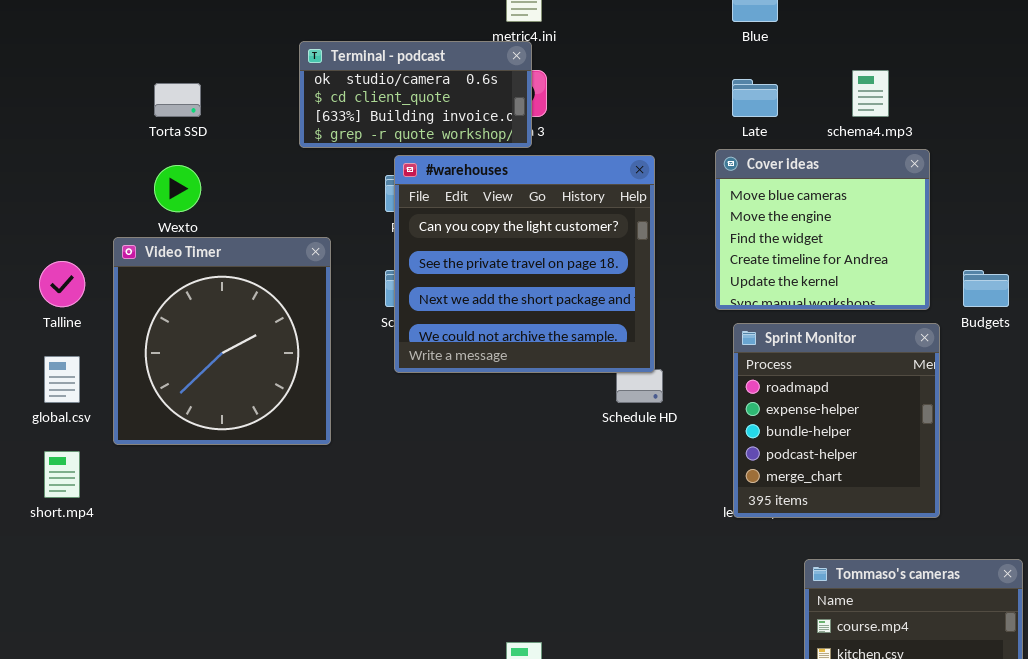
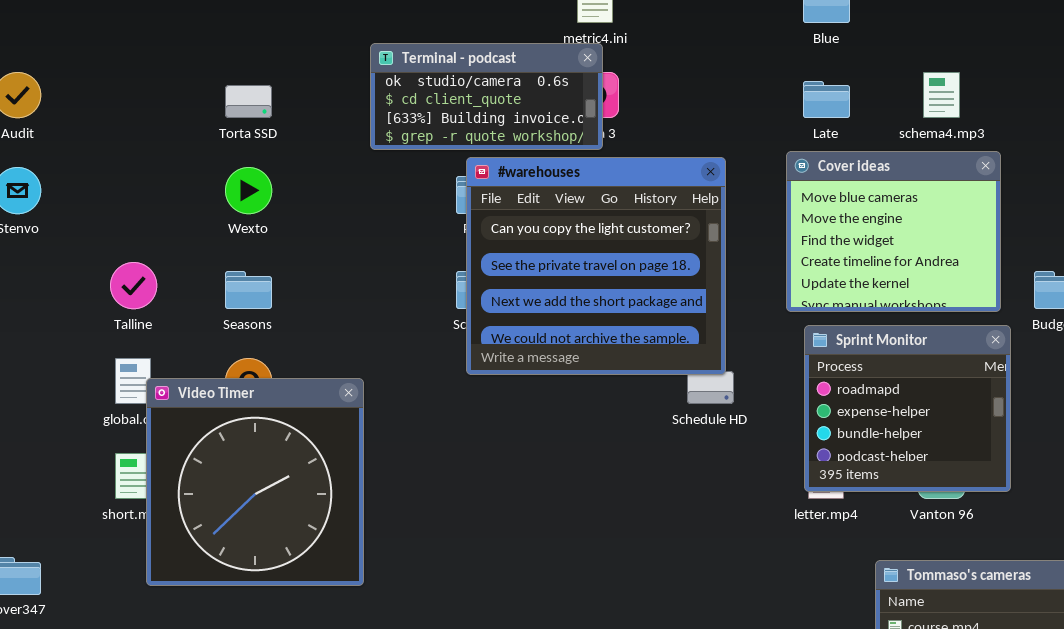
Video Timer: [113,237,331,445] -> [146,378,364,586], moved
Sprint Monitor: [733,323,940,518] -> [804,325,1011,492], resized

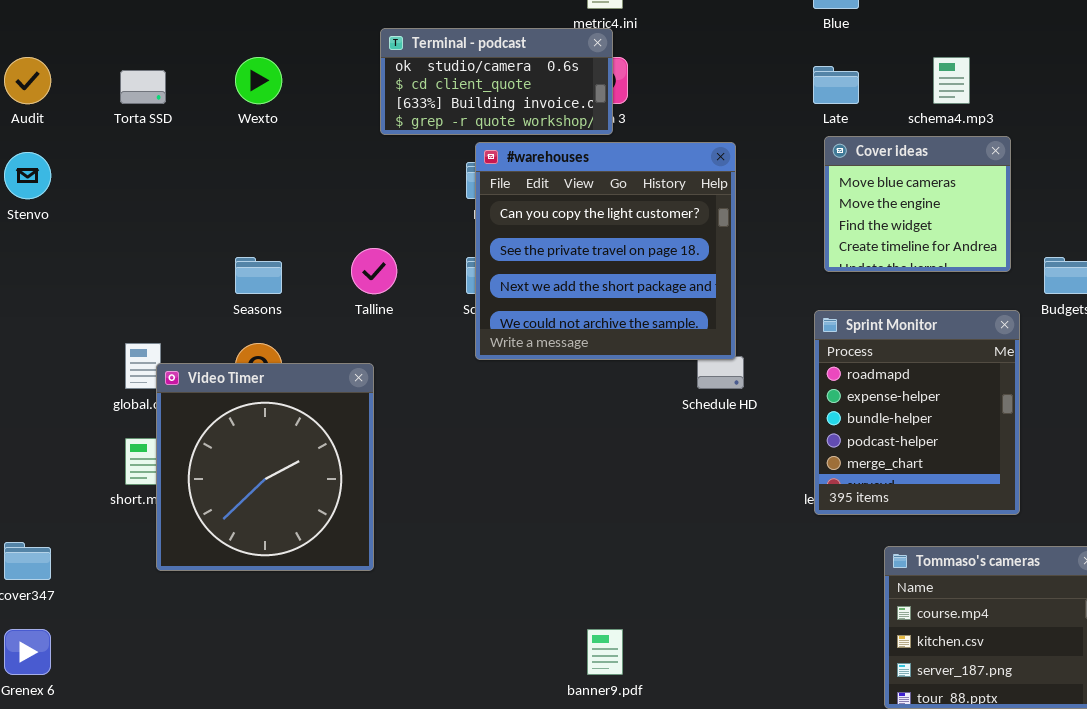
Torta SSD: [225,85,272,118] -> [120,70,166,104], moved
Cover ideas: [786,151,1001,312] -> [824,136,1011,272], resized
Wexto: [225,167,272,214] -> [235,57,282,104], moved
Talline: [110,262,157,309] -> [351,248,397,294], moved
Sprint Monitor: [804,325,1011,492] -> [814,310,1020,515], resized

